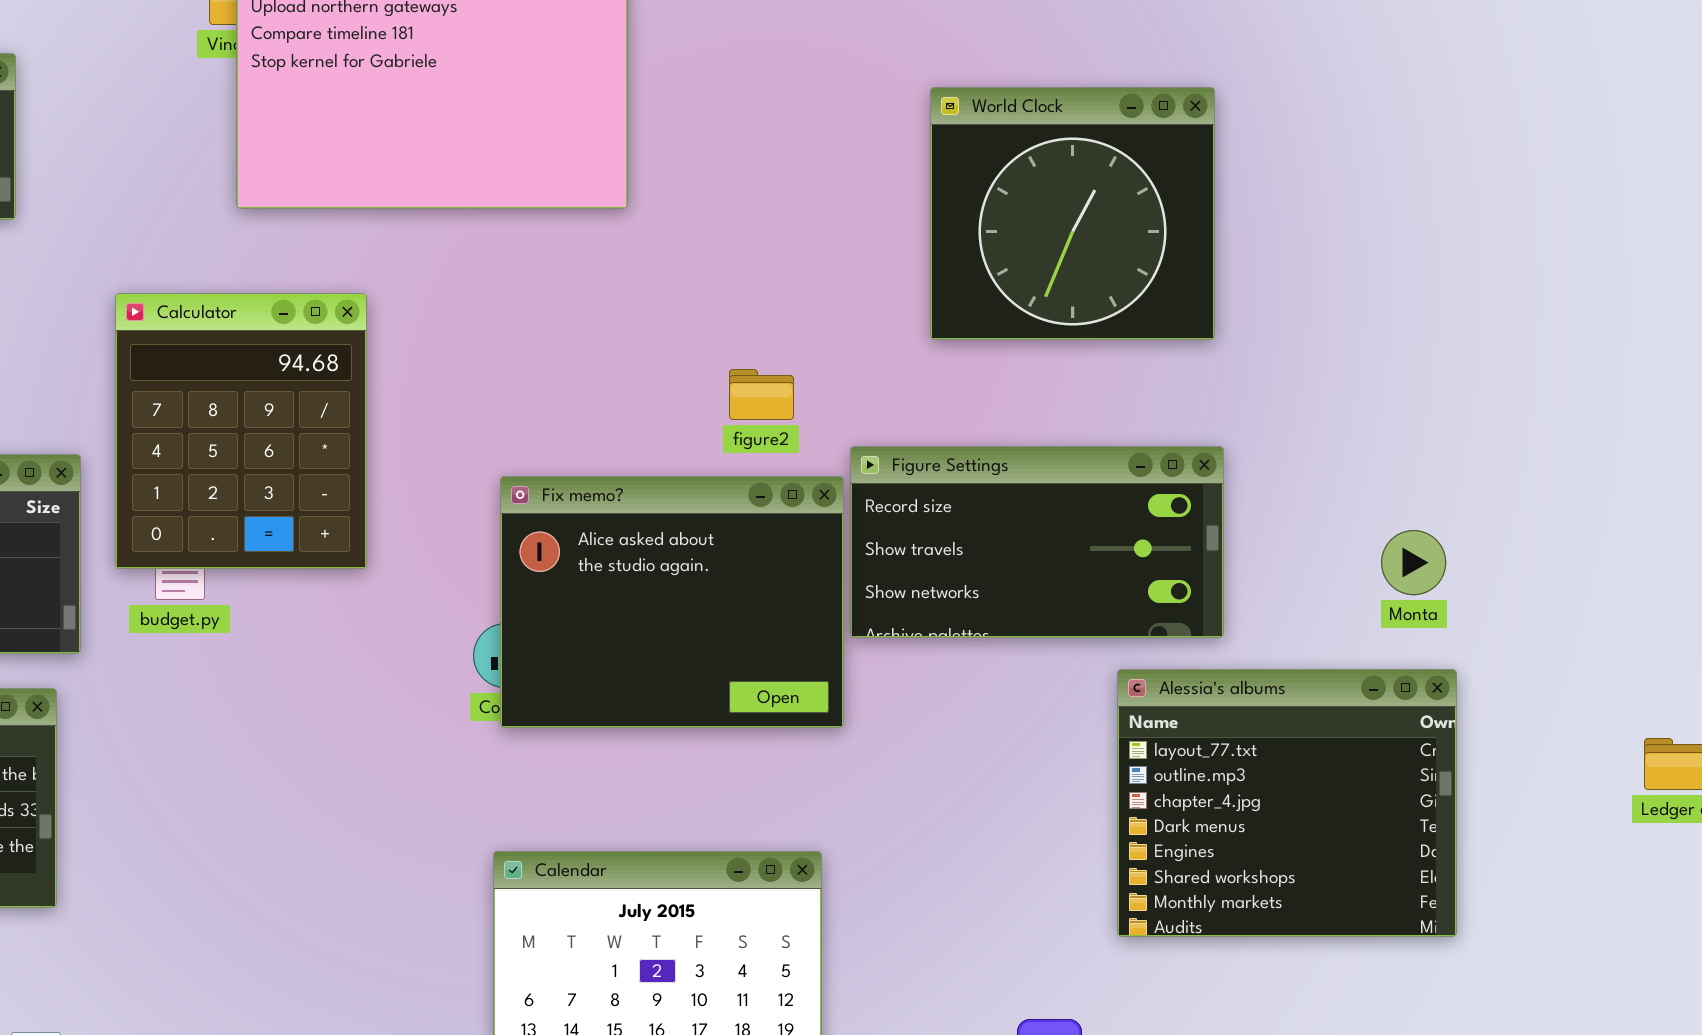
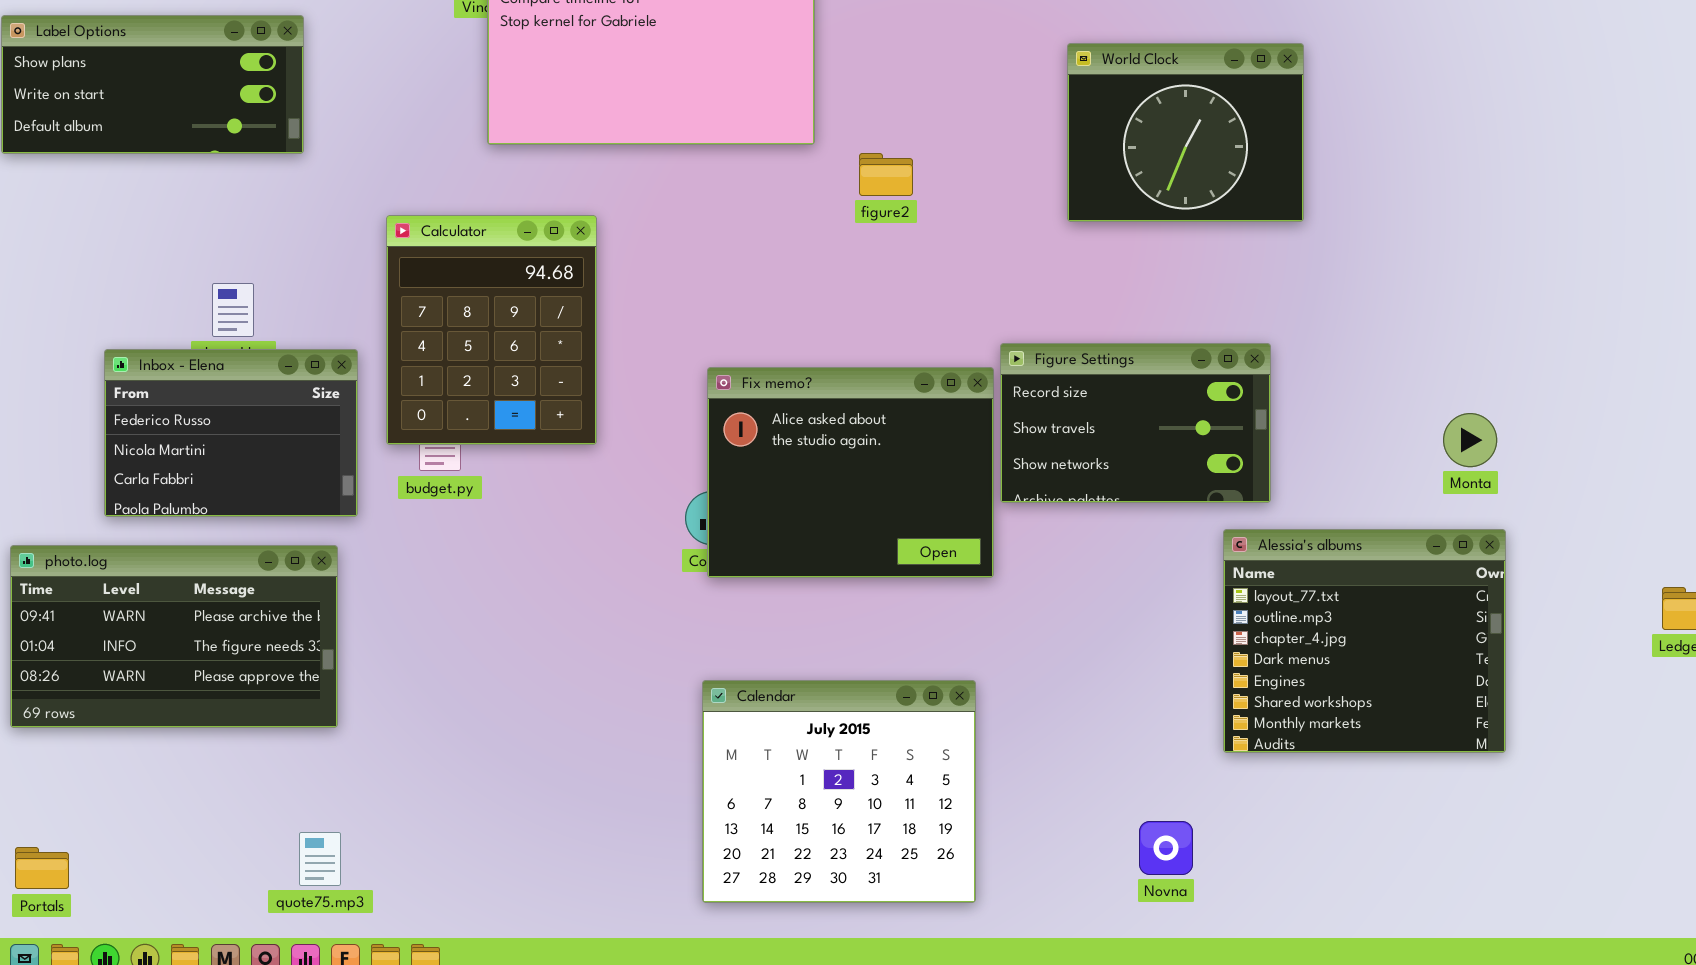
World Clock: [930,87,1215,340] -> [1067,43,1304,222], resized
figure2: [729,369,794,420] -> [859,153,913,196], moved
Figure Settings: [850,446,1224,638] -> [1000,343,1271,503], resized

